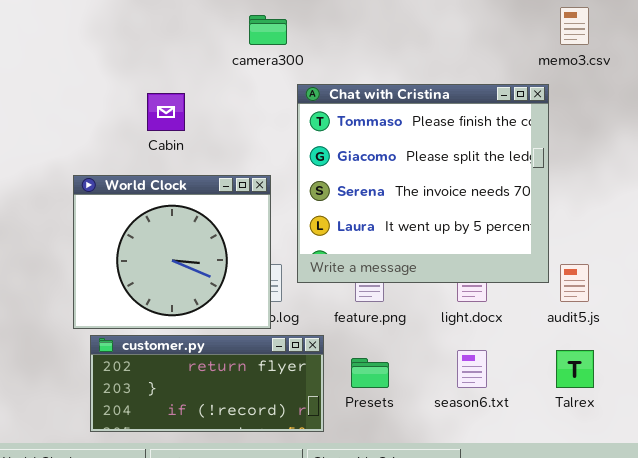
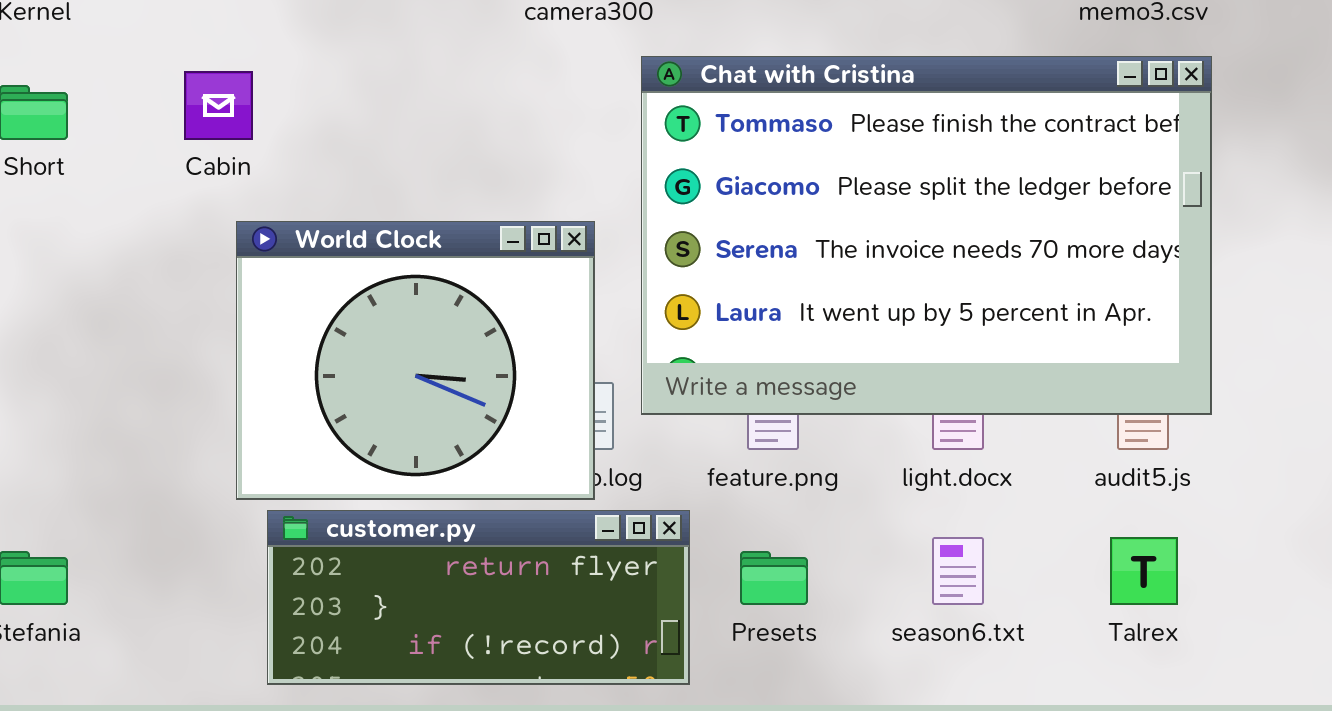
Chat with Cristina: [297,84,549,283] -> [641,56,1212,415], resized
Cabin: [147,93,185,131] -> [184,71,253,140], moved

